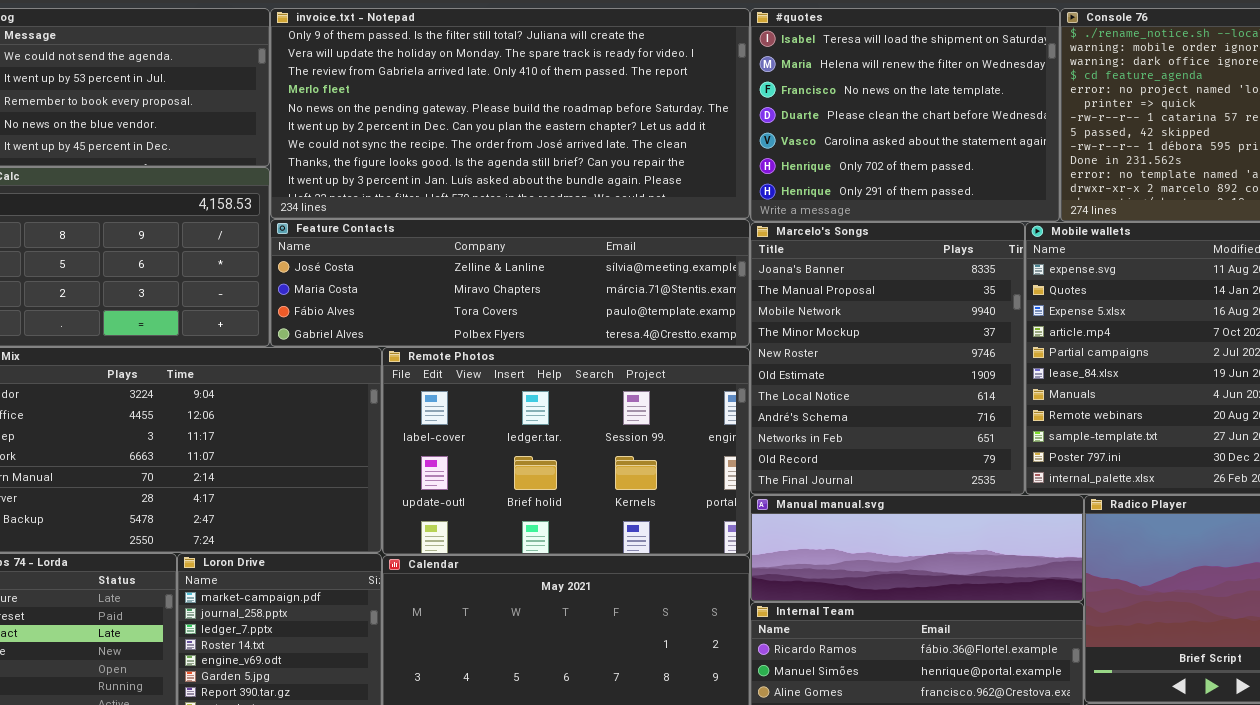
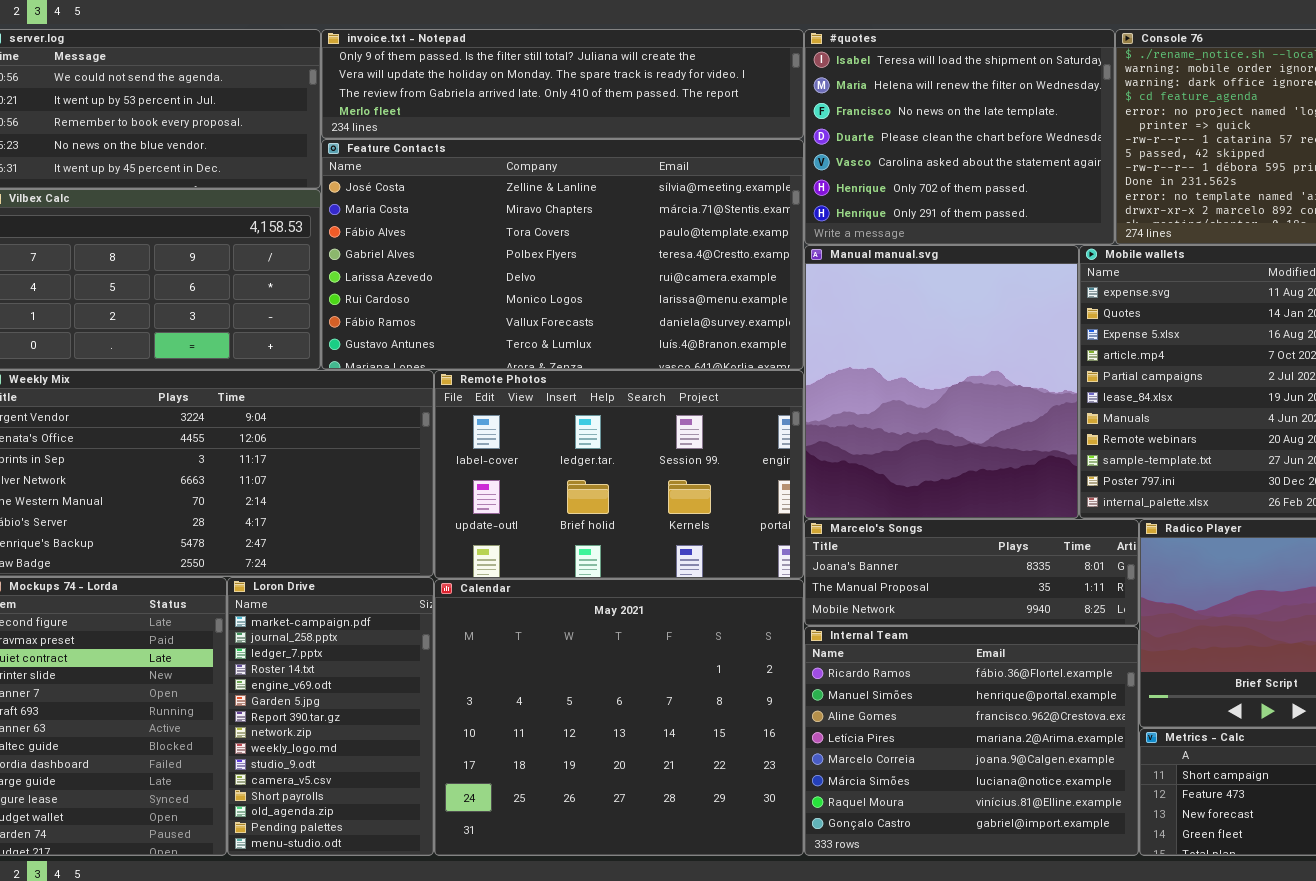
invoice.txt - Notepad: [270,8,750,219] -> [321,29,804,139], resized
Feature Contacts: [270,219,750,347] -> [321,139,804,370], resized
Marcelo's Songs: [750,222,1025,495] -> [804,519,1139,626], moved, resized
Manual manual.svg: [750,495,1084,602] -> [804,245,1079,519], moved, resized

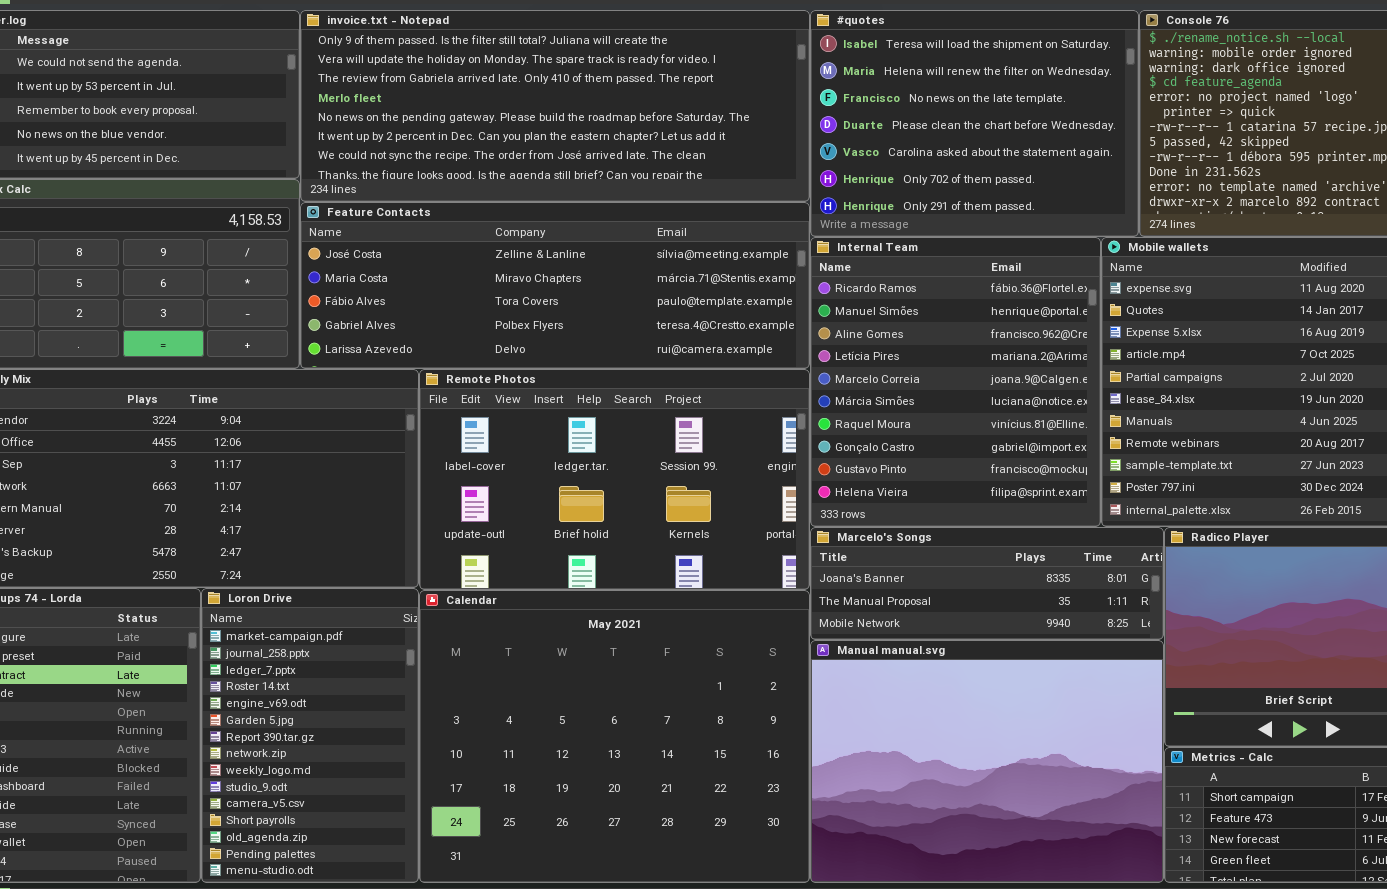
invoice.txt - Notepad: [321,29,804,139] -> [300,10,810,202], resized
Feature Contacts: [321,139,804,370] -> [300,202,810,369], resized
Manual manual.svg: [804,245,1079,519] -> [810,640,1164,883], moved, resized
Internal Team: [804,626,1139,856] -> [810,237,1101,527], moved, resized

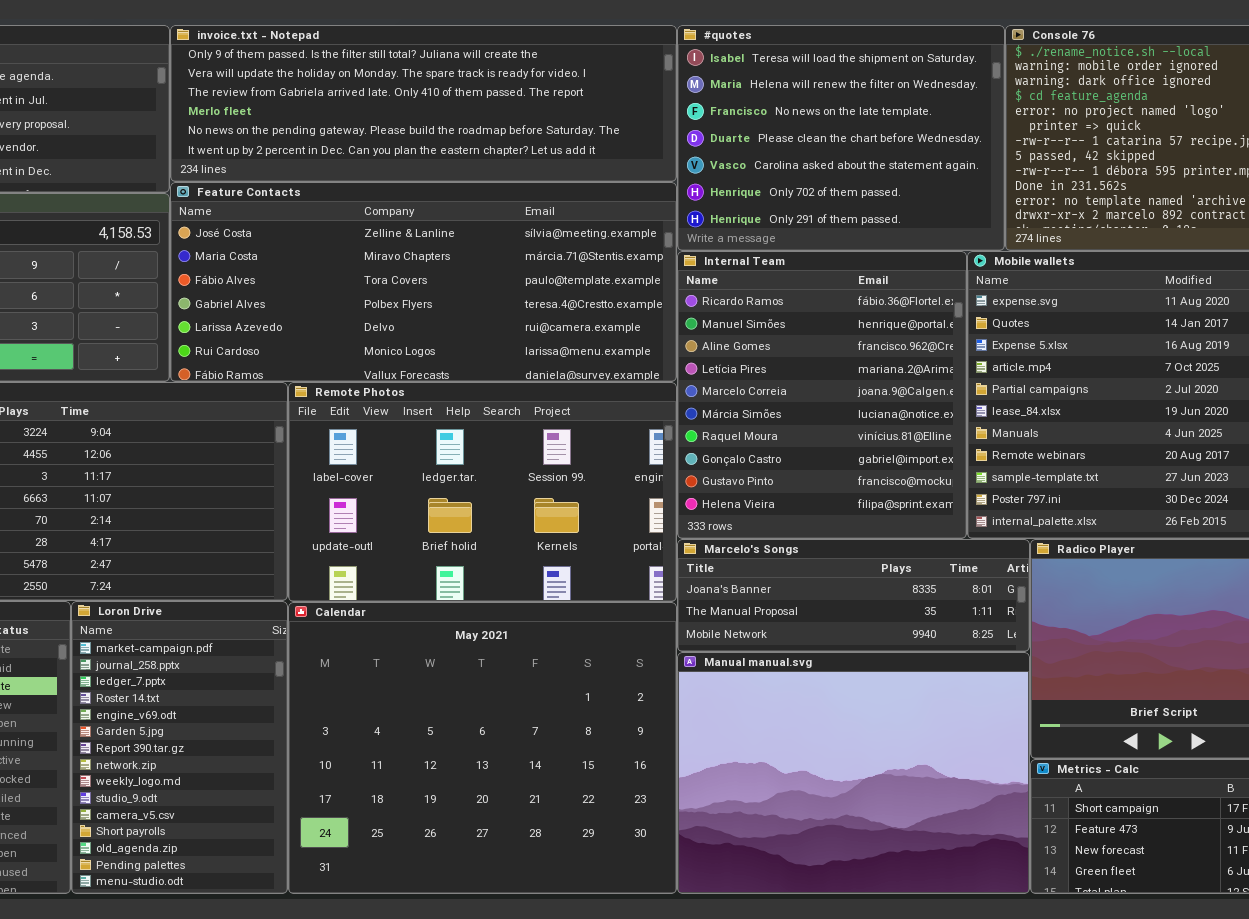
invoice.txt - Notepad: [300,10,810,202] -> [170,25,677,182], resized
Feature Contacts: [300,202,810,369] -> [170,182,677,382], resized

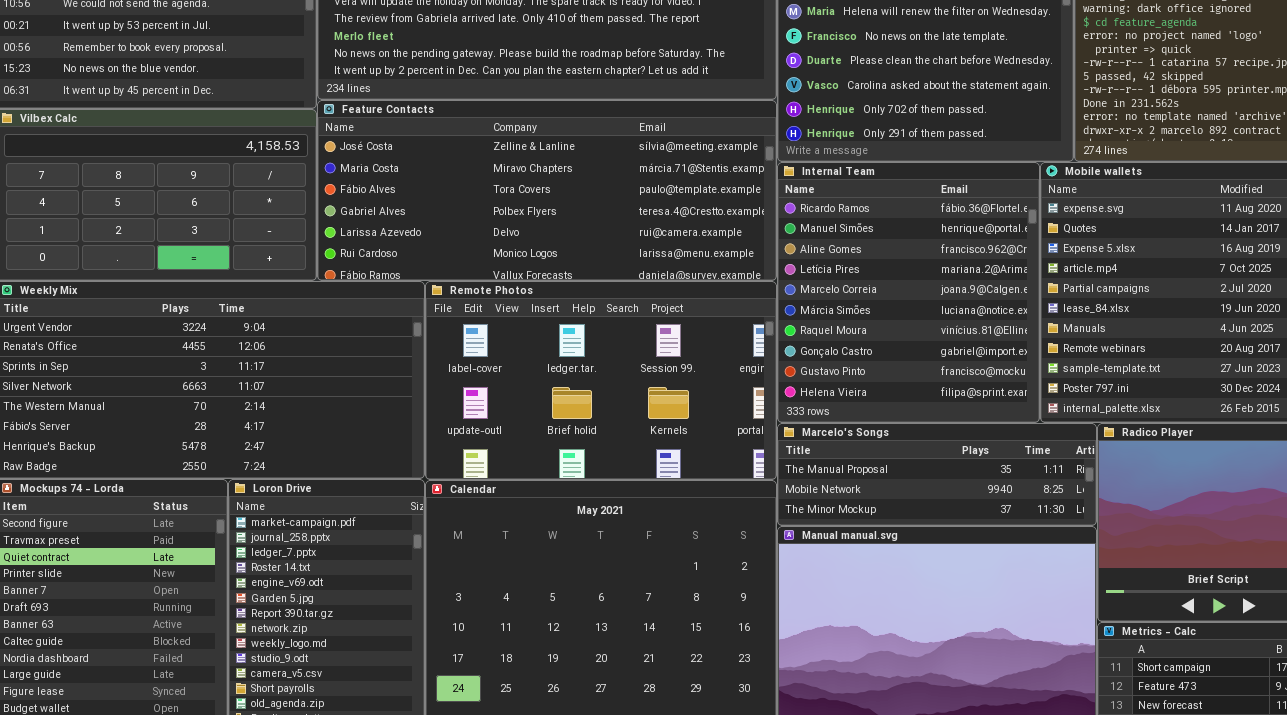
Marcelo's Songs: [677,539,1030,652] -> [777,423,1097,526], scrolled down 1 row

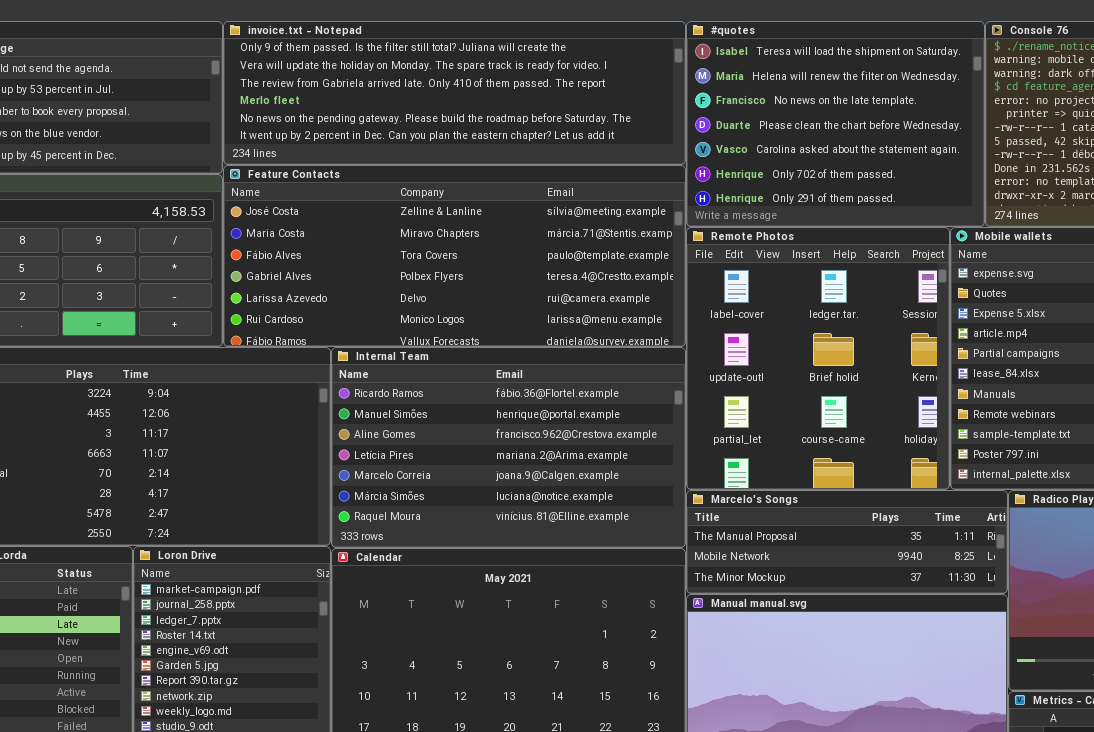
Internal Team: [777,162,1040,423] -> [331,347,686,548], moved, resized
Remote Photos: [425,281,777,480] -> [686,227,950,490], moved, resized

